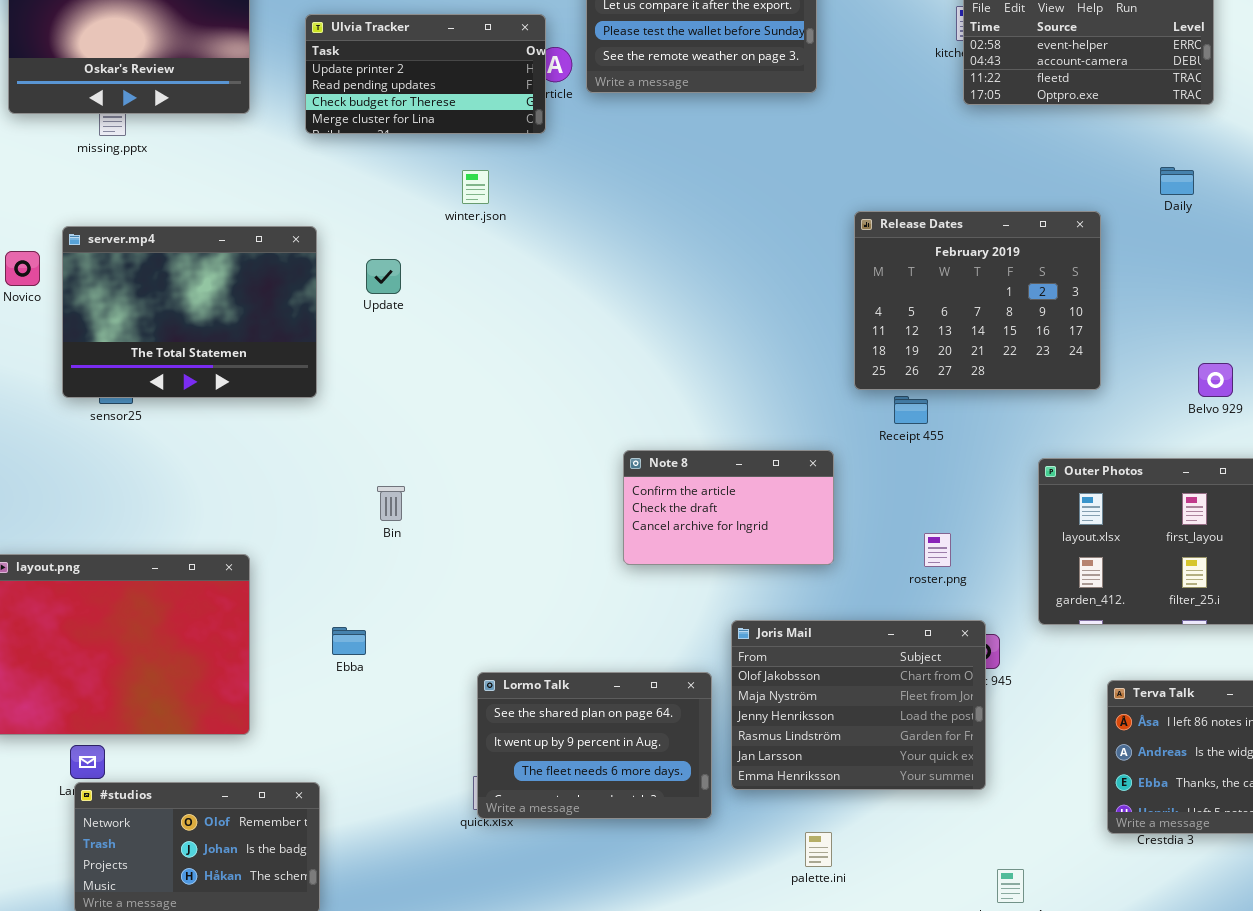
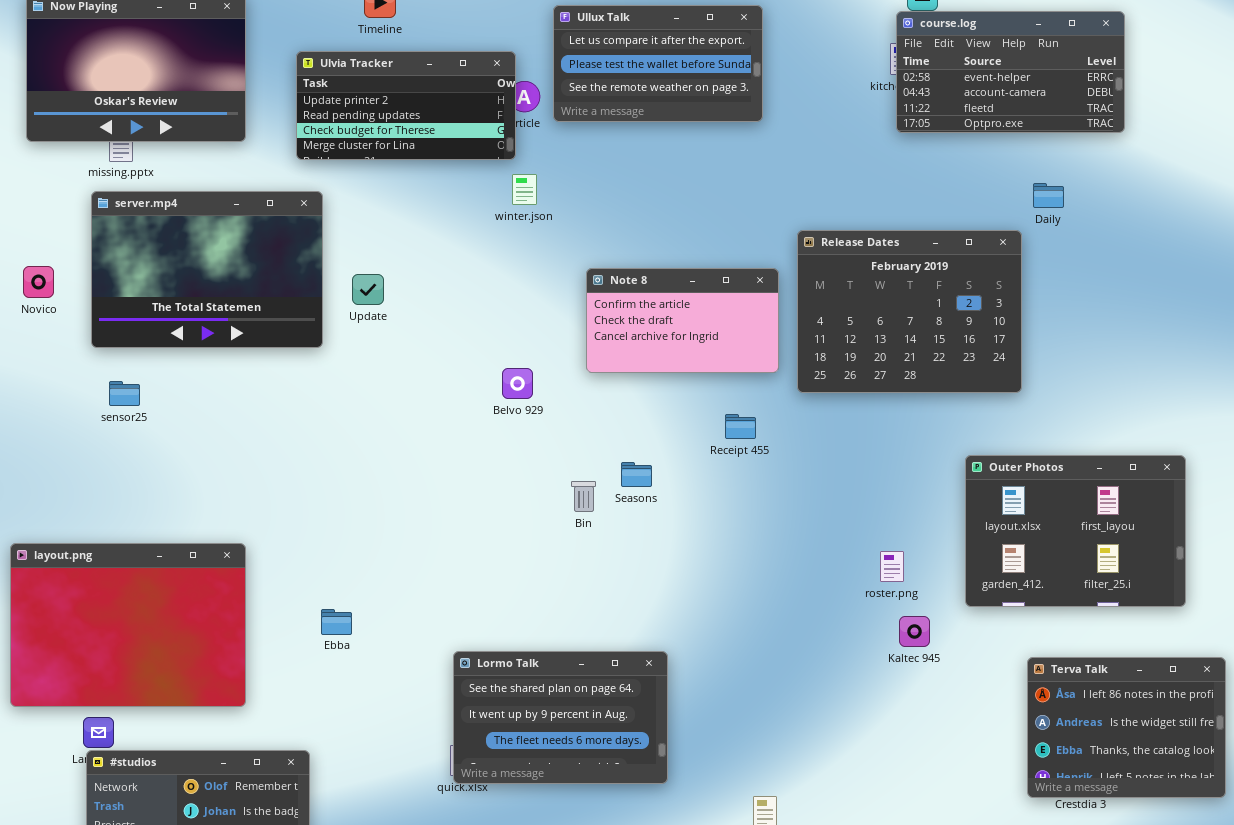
Daily: [1160,167,1194,195] -> [1033,183,1064,208], moved
winter.json: [462,170,489,204] -> [512,174,537,205], moved
server.mp4: [62,226,317,398] -> [91,191,323,348], moved
Belvo 929: [1198,363,1233,397] -> [502,368,533,399], moved
Receipt 455: [894,396,928,424] -> [725,414,756,439], moved
Note 8: [623,450,834,565] -> [586,268,779,373], moved
Bin: [377,486,405,521] -> [571,481,596,512], moved
roster.png: [924,533,951,567] -> [880,551,904,582], moved
Joris Mail: [731,620,986,790] -> none, closed

